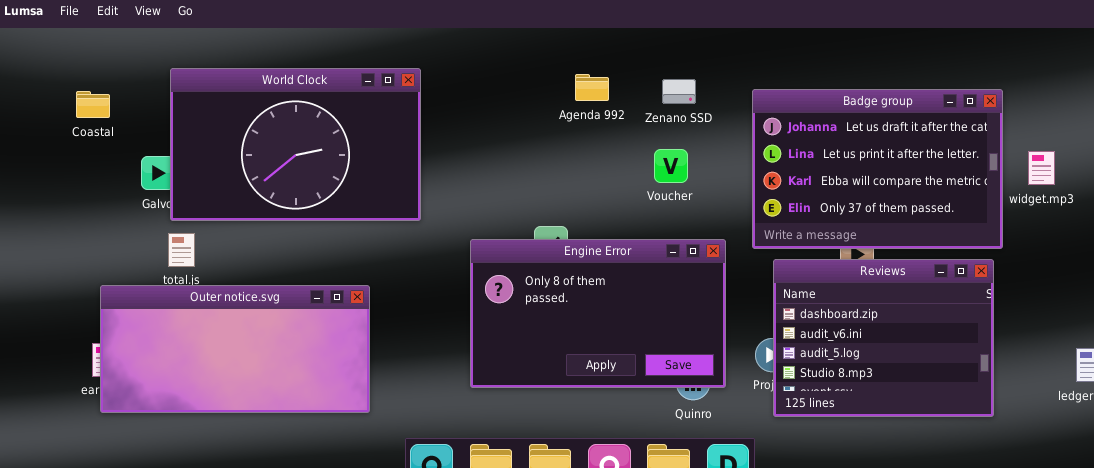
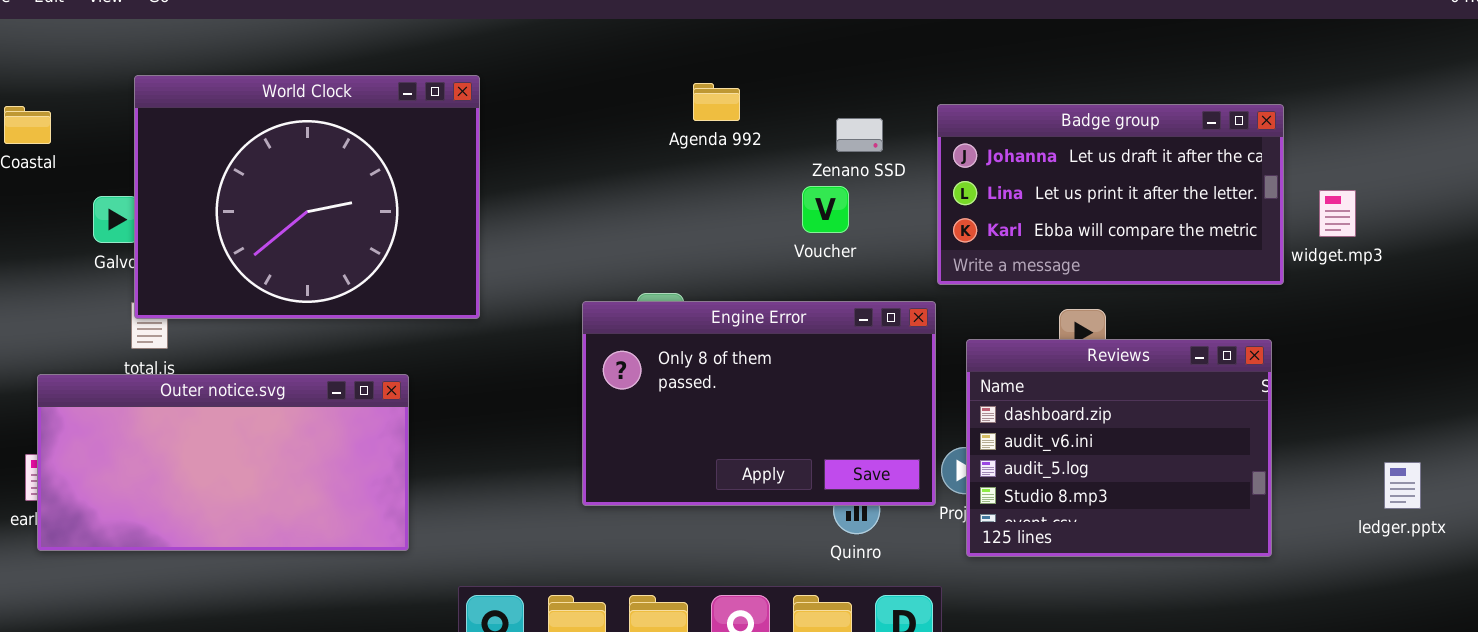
World Clock: [170,68,421,221] -> [134,75,480,319], resized
Zenano SSD: [662,79,696,104] -> [836,118,883,152], moved
Badge group: [752,89,1003,249] -> [937,104,1284,285], resized
Engine Error: [470,239,726,388] -> [582,301,936,506], moved

